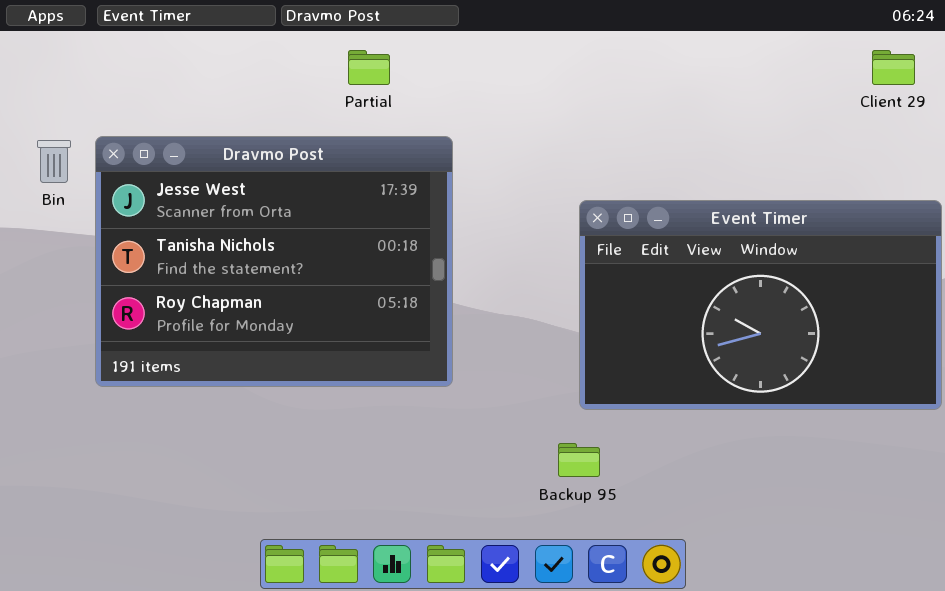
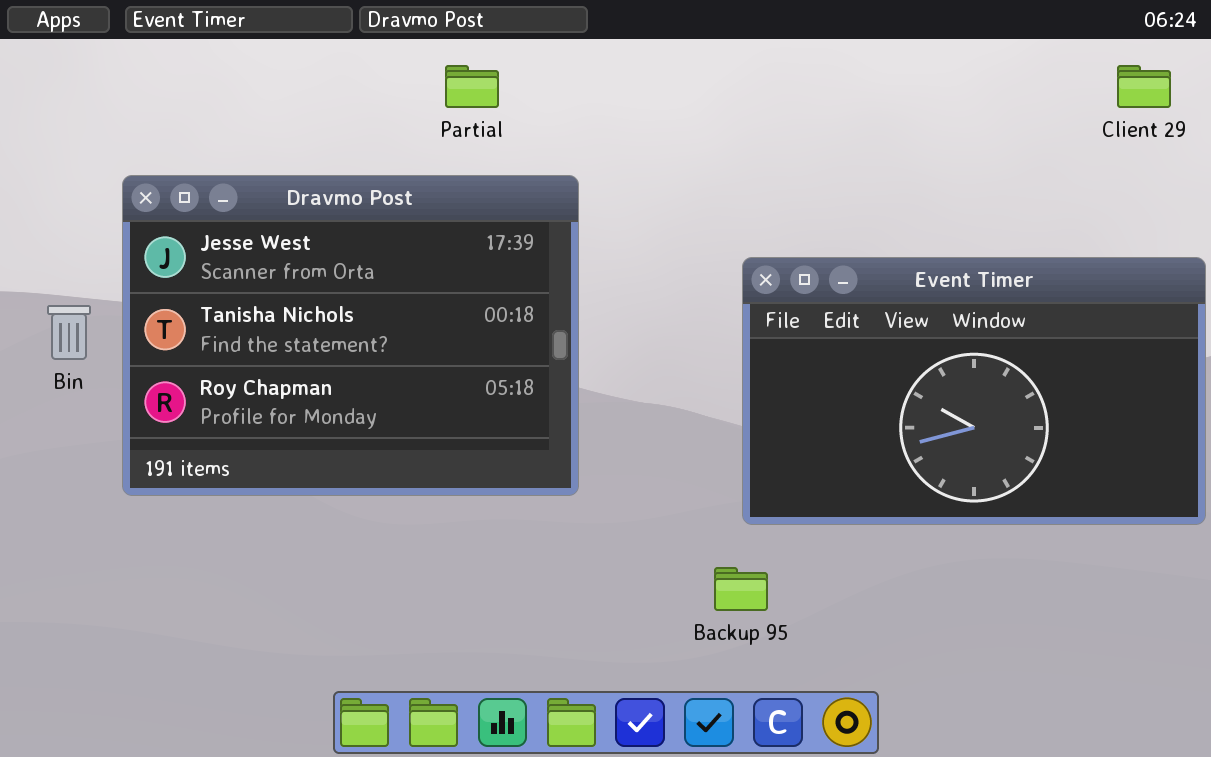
Bin: [37,140,71,183] -> [47,305,91,360], moved

